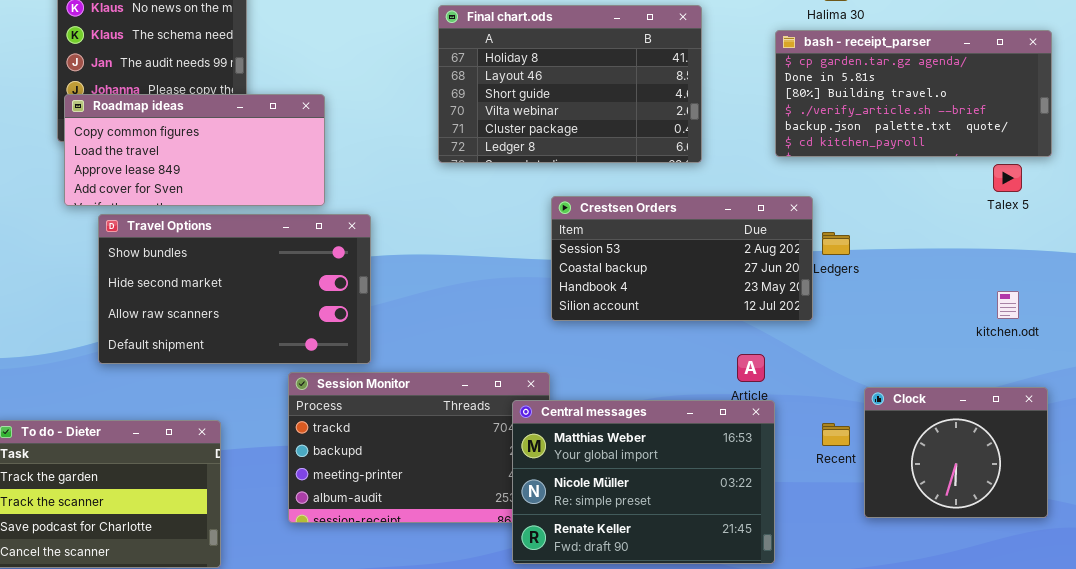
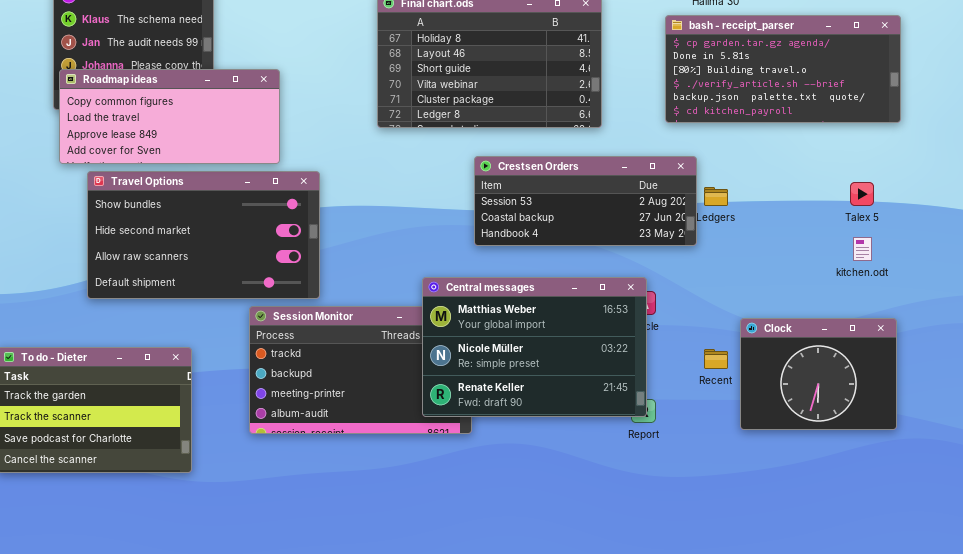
Talex 5: [993,164,1022,192] -> [850,182,874,206], moved
Crestsen Orders: [551,196,813,321] -> [474,156,697,246], resized
Central messages: [512,400,775,564] -> [422,277,647,417], moved

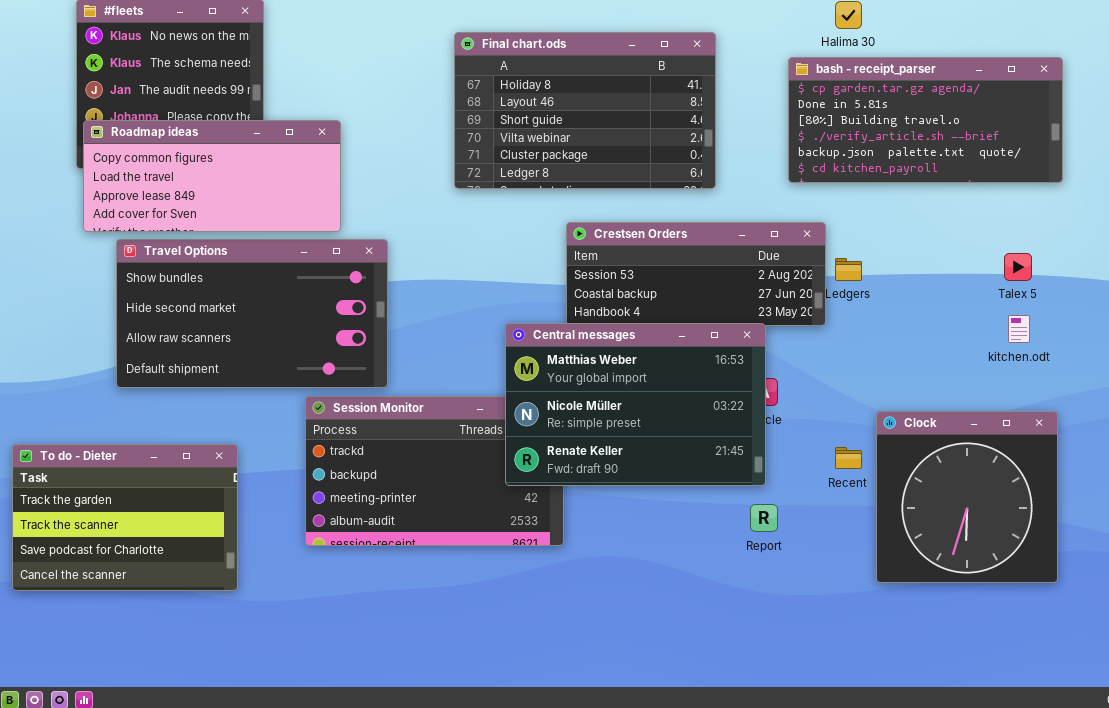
Central messages: [422,277,647,417] -> [505,323,766,486], moved
Clock: [740,318,897,430] -> [876,411,1058,583], resized

